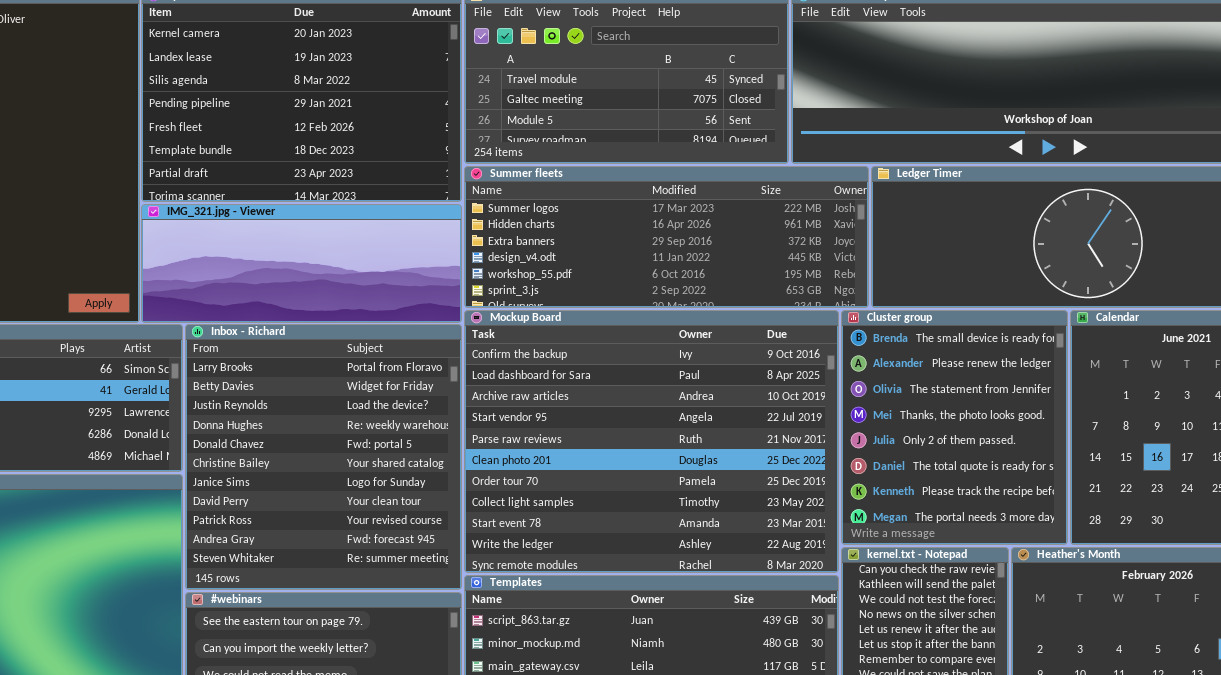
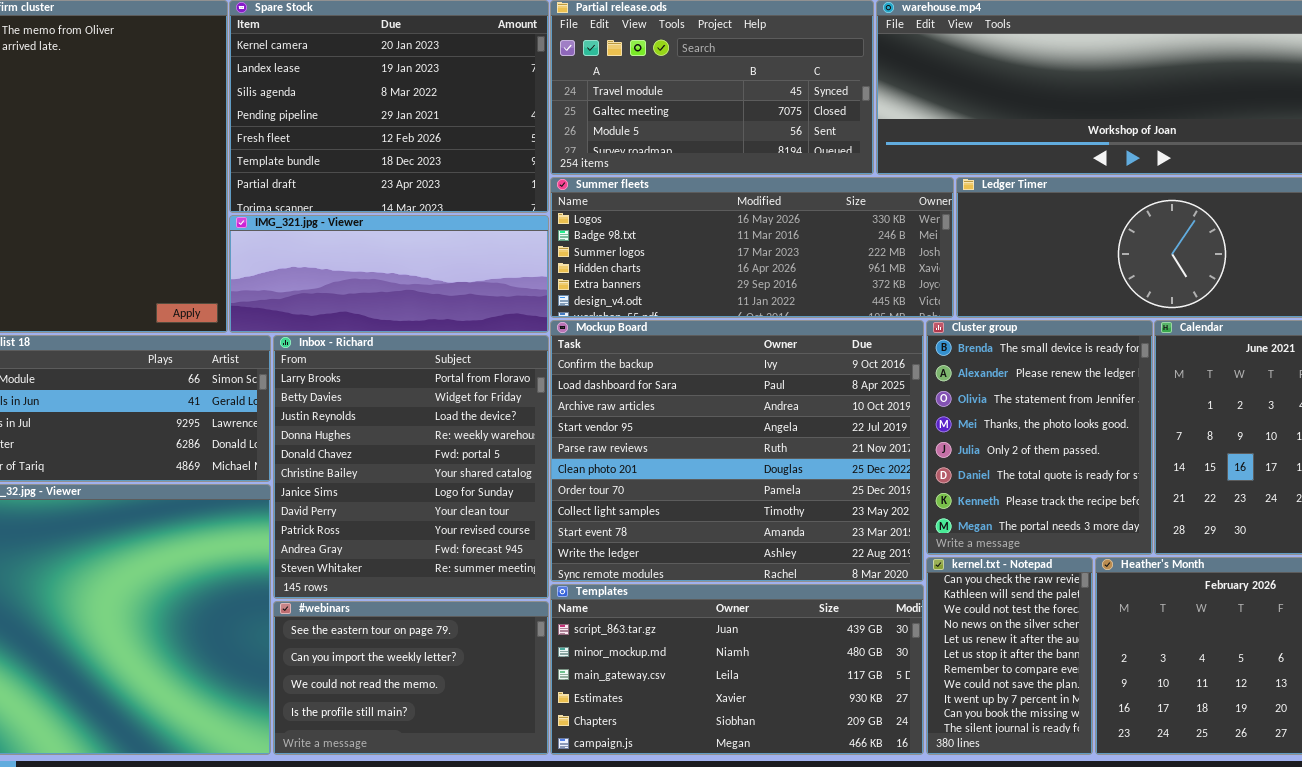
Summer fleets: [464,166,869,308] -> [550,177,954,318], scrolled up 2 rows

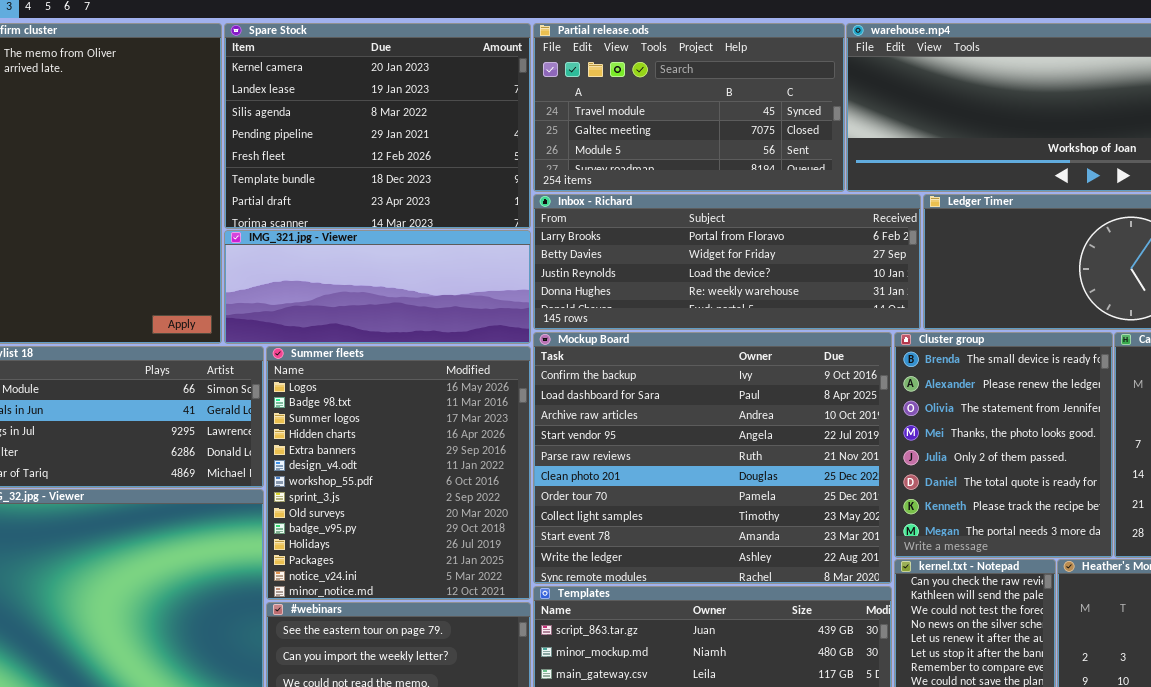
Summer fleets: [550,177,954,318] -> [266,346,531,600], moved, resized
Inbox - Richard: [273,335,549,599] -> [533,194,921,330], moved, resized

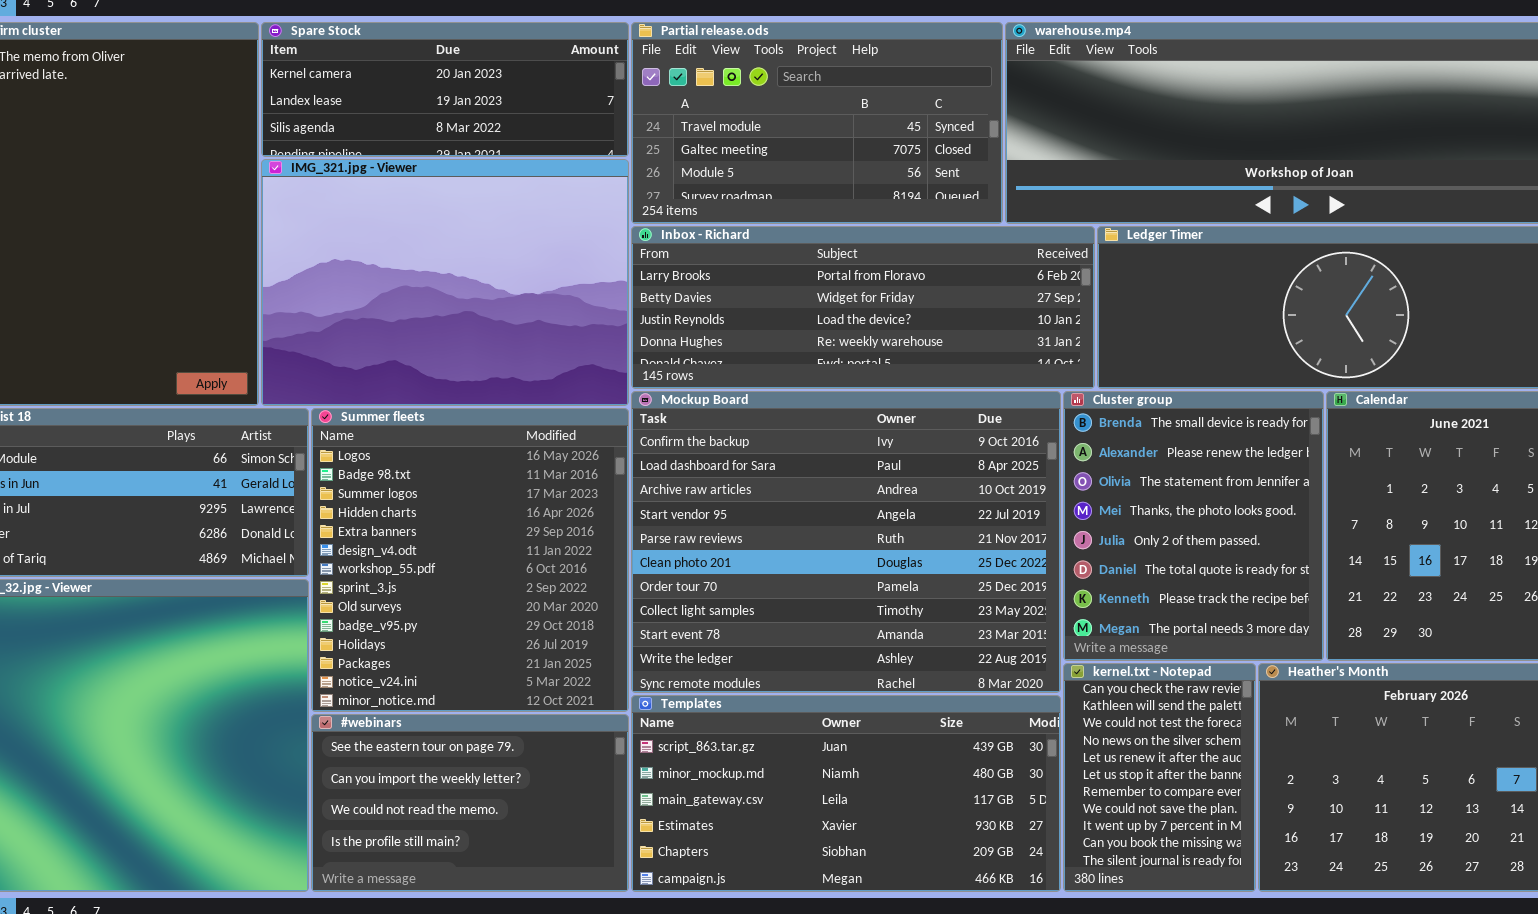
Spare Stock: [224,23,531,229] -> [261,22,629,157], resized
IMG_321.jpg - Viewer: [224,230,531,344] -> [261,159,629,406], resized

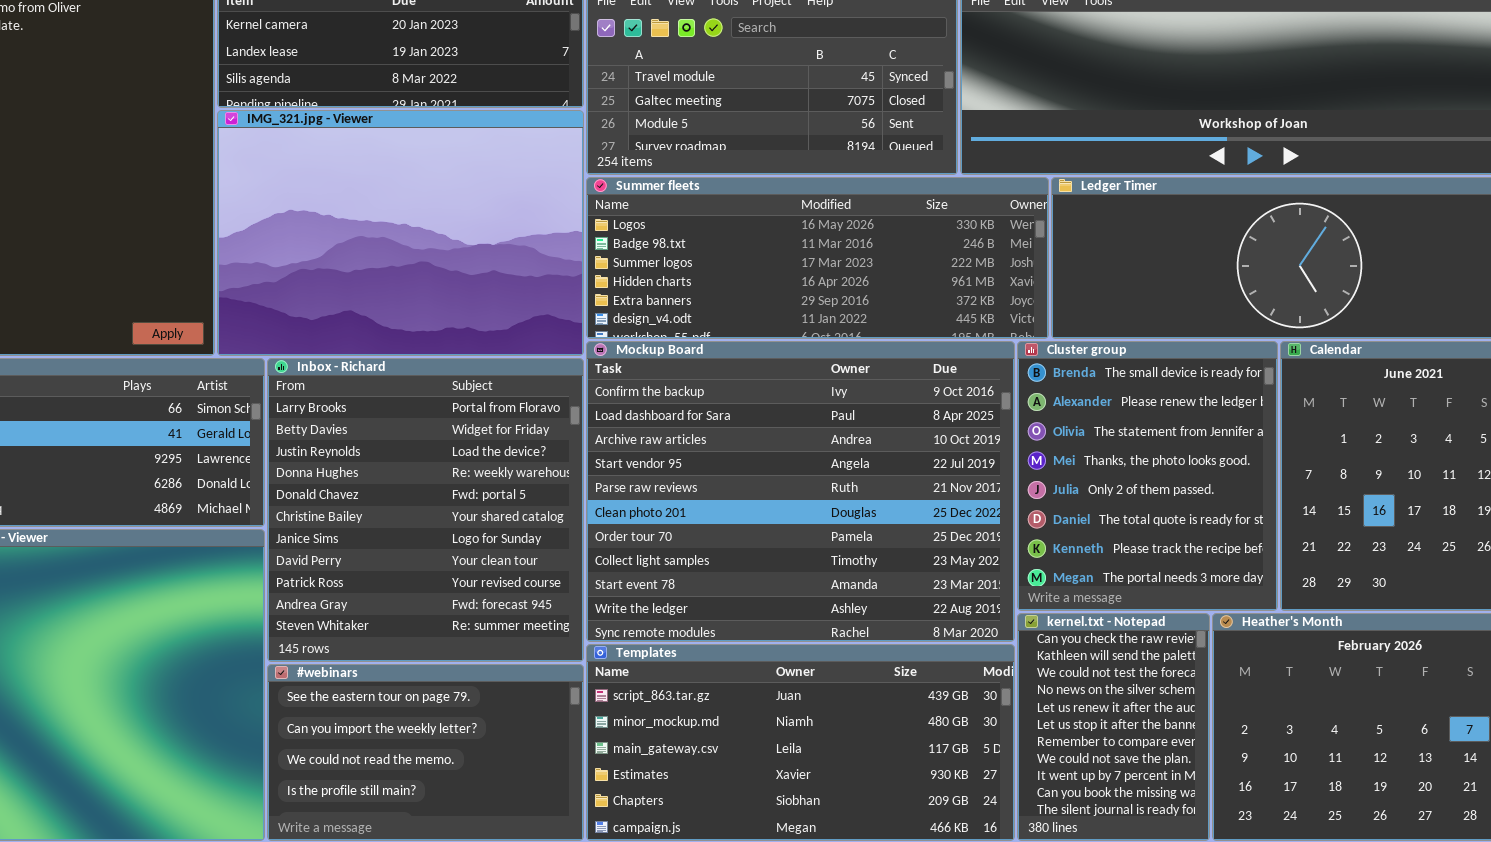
Inbox - Richard: [631,226,1095,389] -> [267,358,584,662], moved, resized
Summer fleets: [311,408,629,712] -> [586,177,1049,339], moved, resized

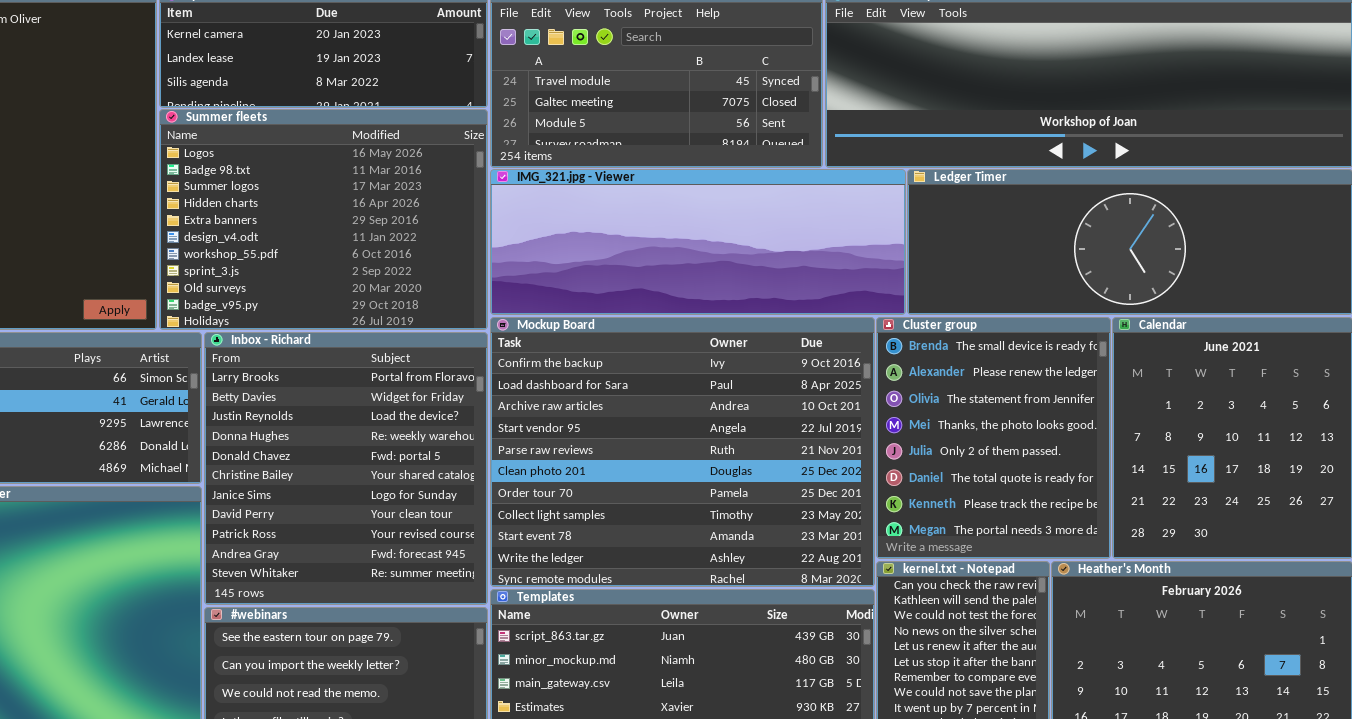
IMG_321.jpg - Viewer: [217,110,584,356] -> [490,169,906,315], moved, resized
Summer fleets: [586,177,1049,339] -> [159,109,488,330], moved, resized

